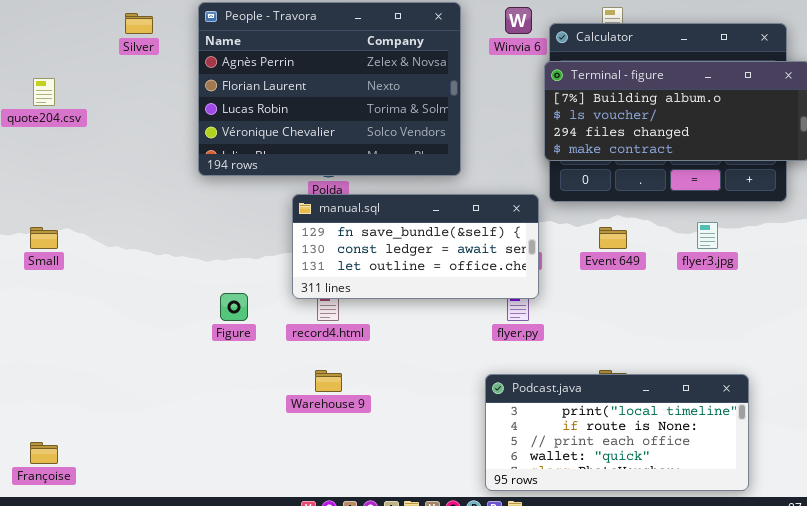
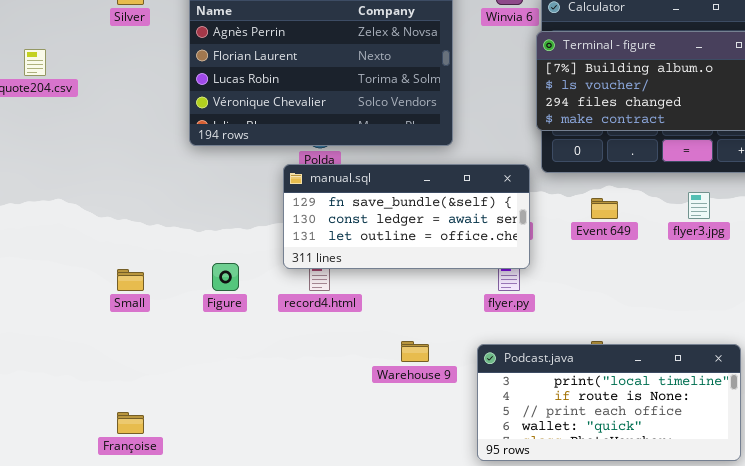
Small: [30,227,58,249] -> [117,269,144,291], moved
Warehouse 9: [315,370,342,392] -> [401,341,429,362], moved
Françoise: [30,442,58,464] -> [117,412,144,434], moved

